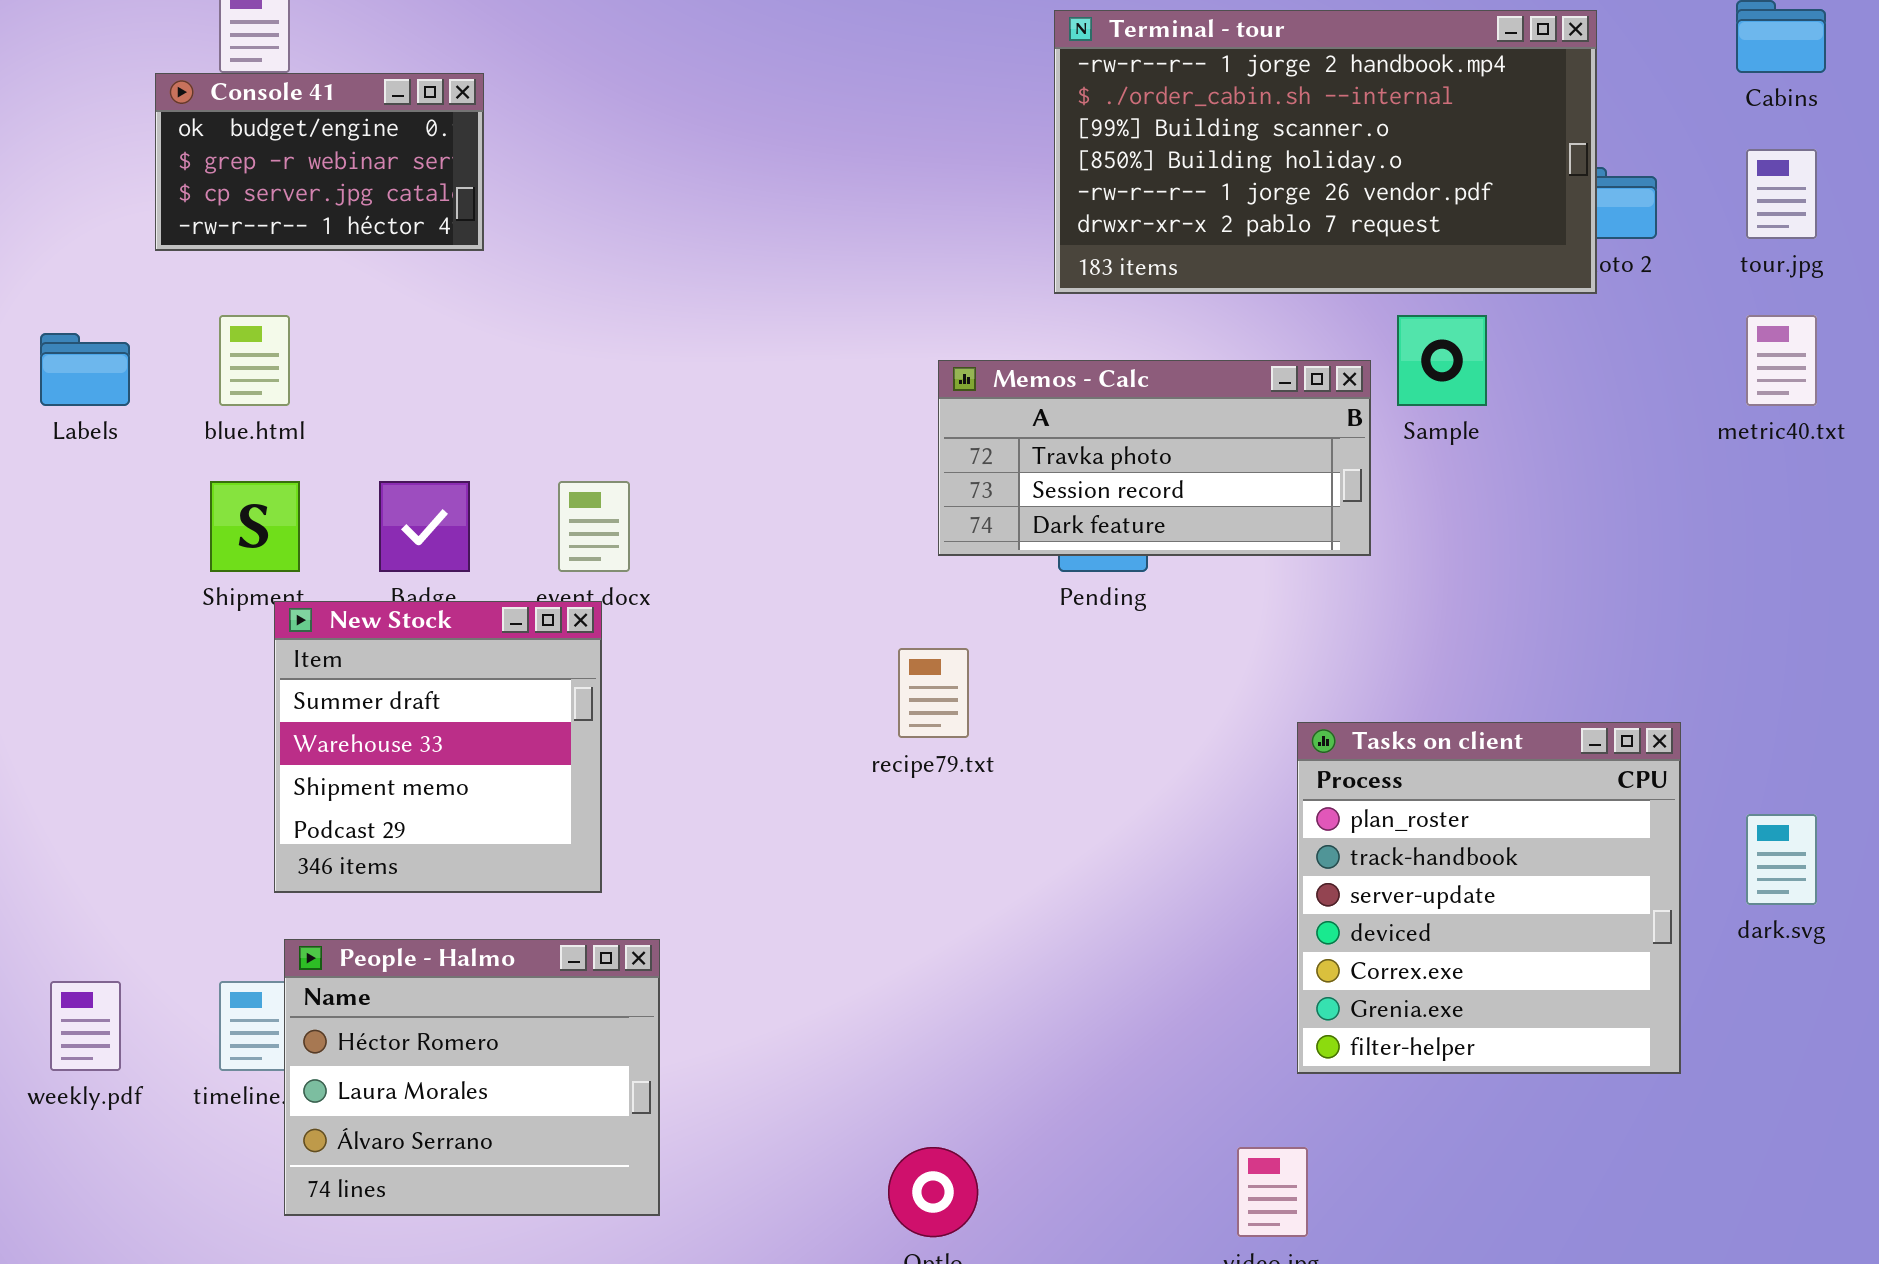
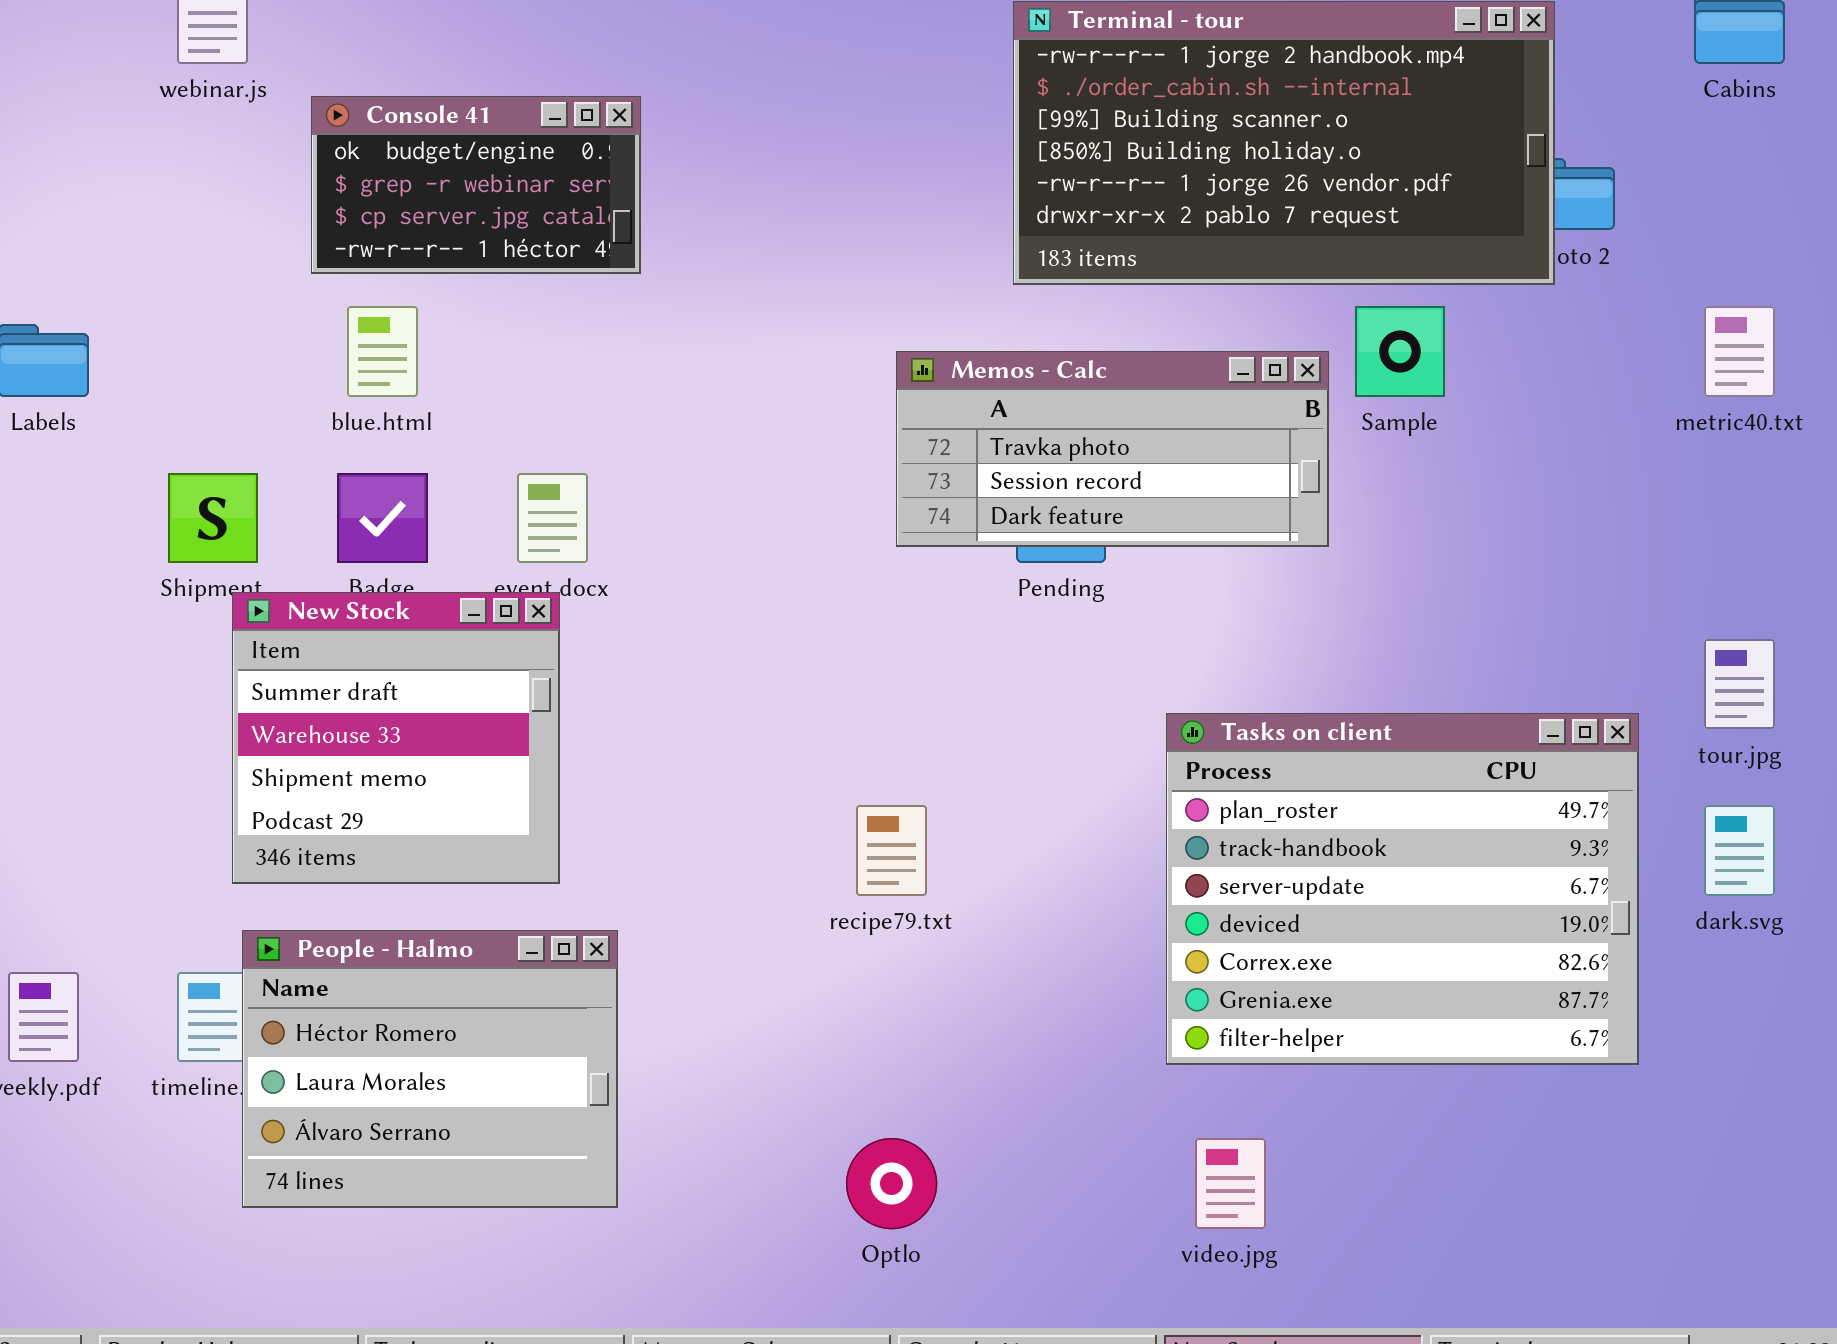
Console 41: [155,73,484,251] -> [311,96,641,274], moved
tour.jpg: [1746,149,1817,239] -> [1704,639,1775,729], moved
blue.html: [219,315,290,406] -> [347,306,418,397], moved
recipe79.txt: [898,648,969,738] -> [856,805,927,896], moved
Tasks on client: [1297,722,1681,1074] -> [1166,713,1639,1065], resized

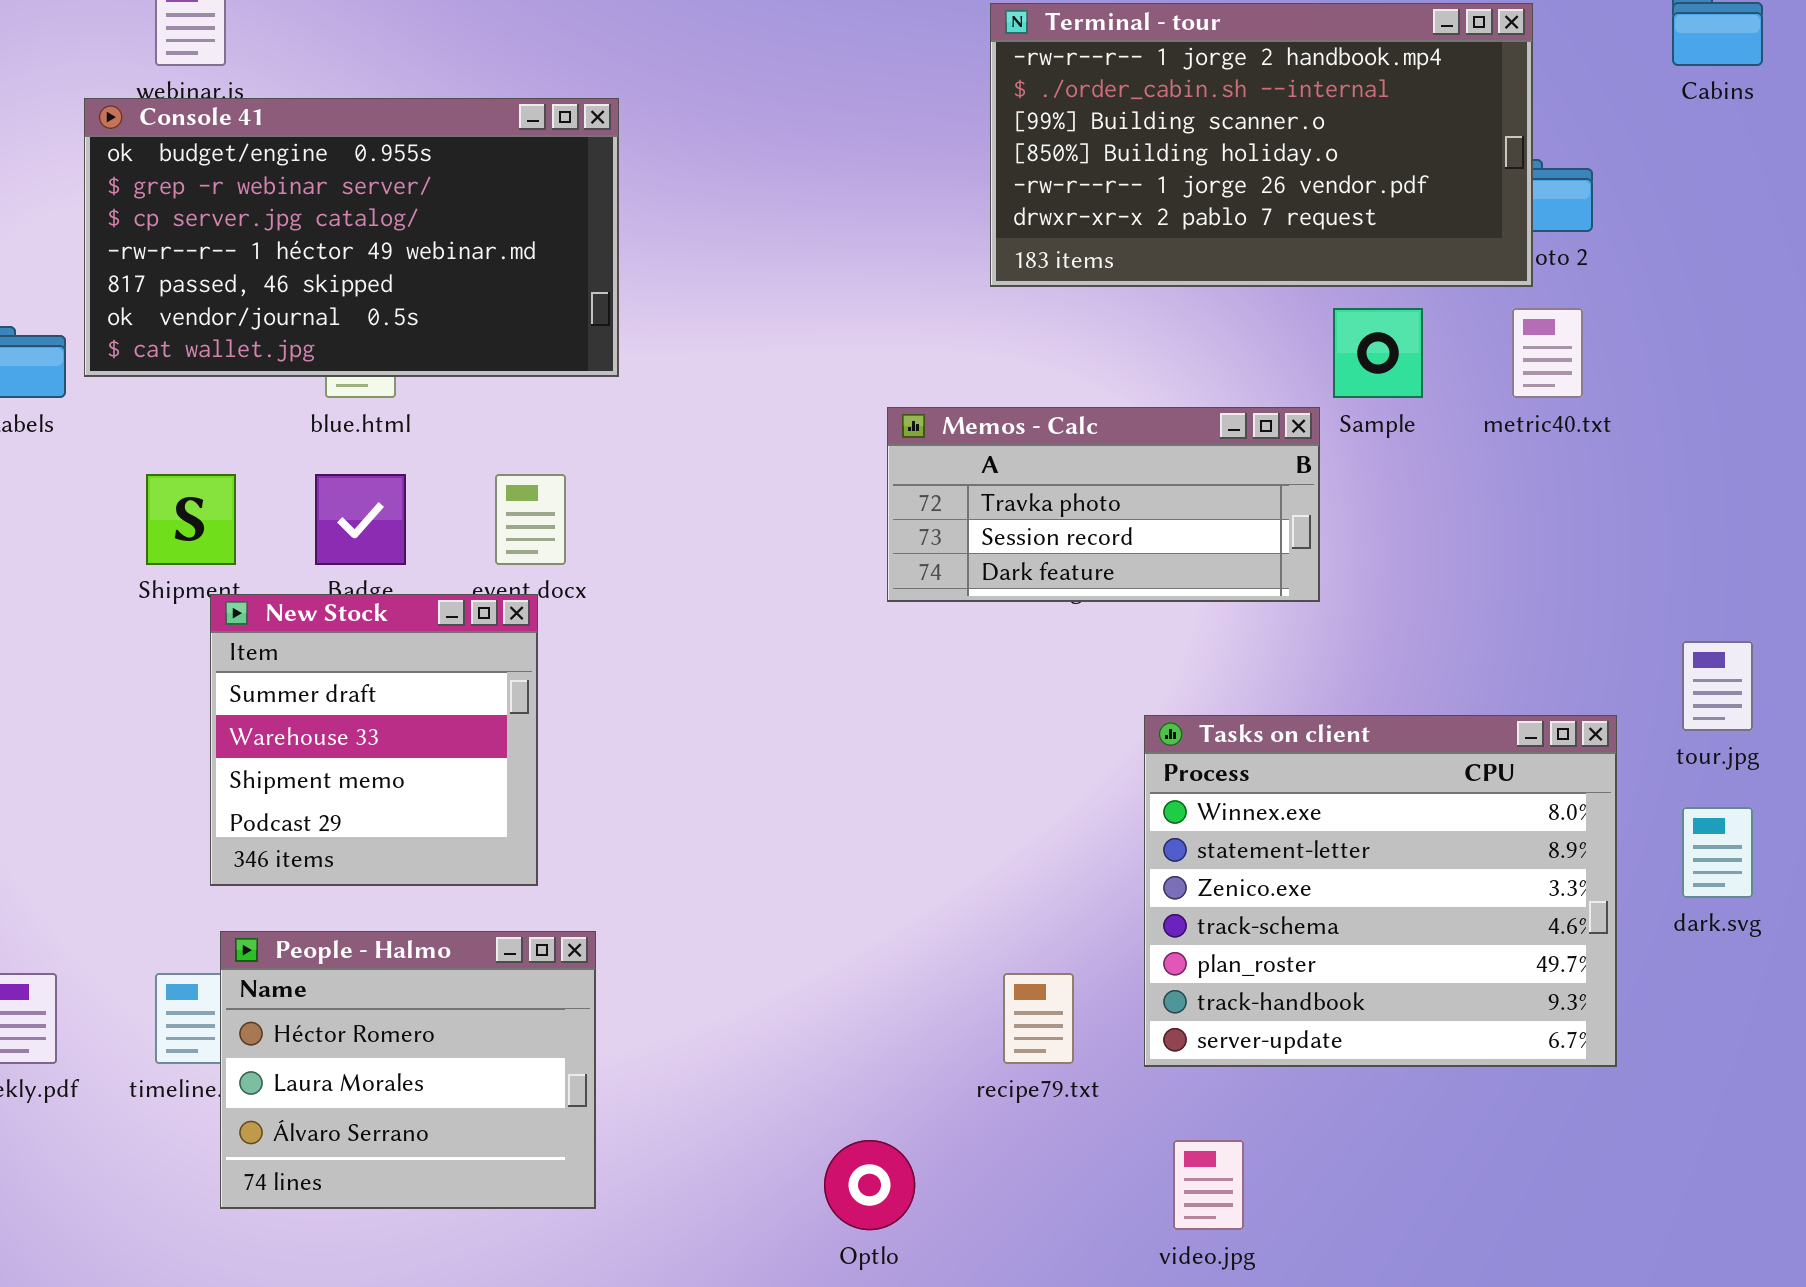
Console 41: [311,96,641,274] -> [84,98,619,377], resized
metric40.txt: [1704,306,1775,397] -> [1512,308,1583,398], moved
Memos - Calc: [896,351,1329,547] -> [887,407,1320,602], moved
Tasks on client: [1166,713,1639,1065] -> [1144,715,1617,1067], scrolled up 4 rows
recipe79.txt: [856,805,927,896] -> [1003,973,1074,1064], moved

